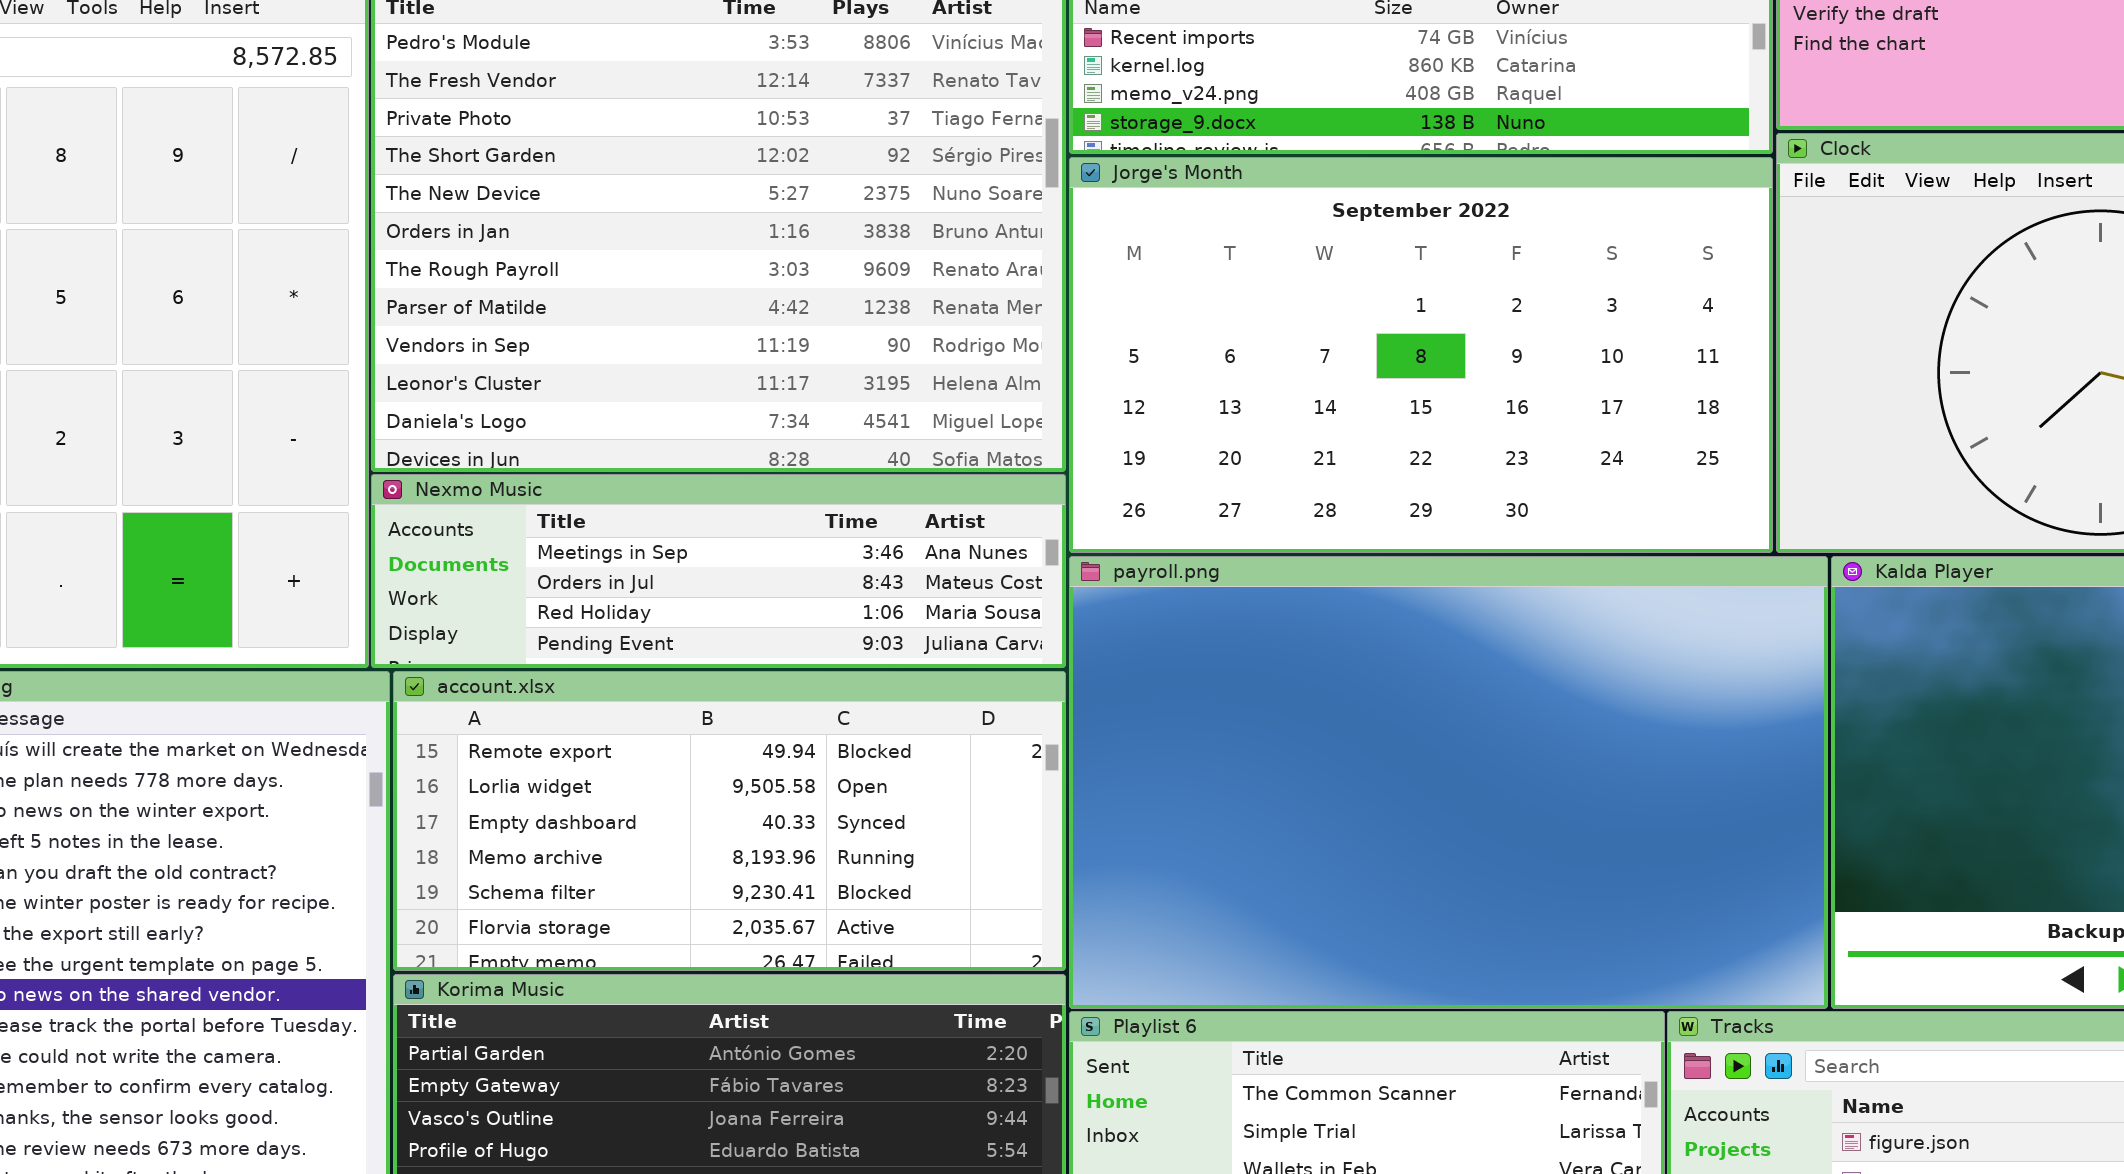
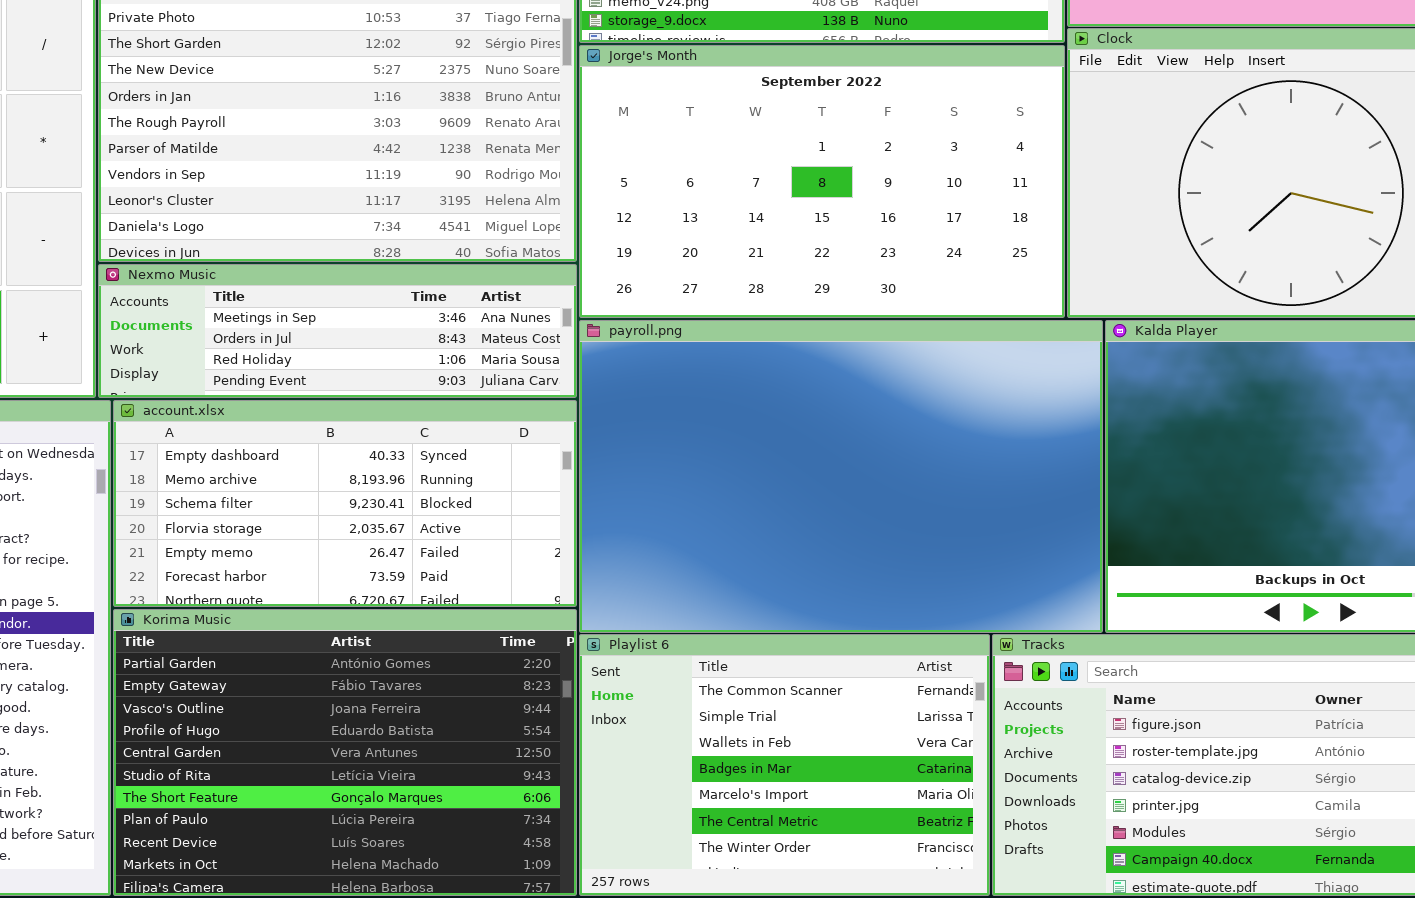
account.xlsx: [393,671,1066,971] -> [113,400,577,607], scrolled down 2 rows

